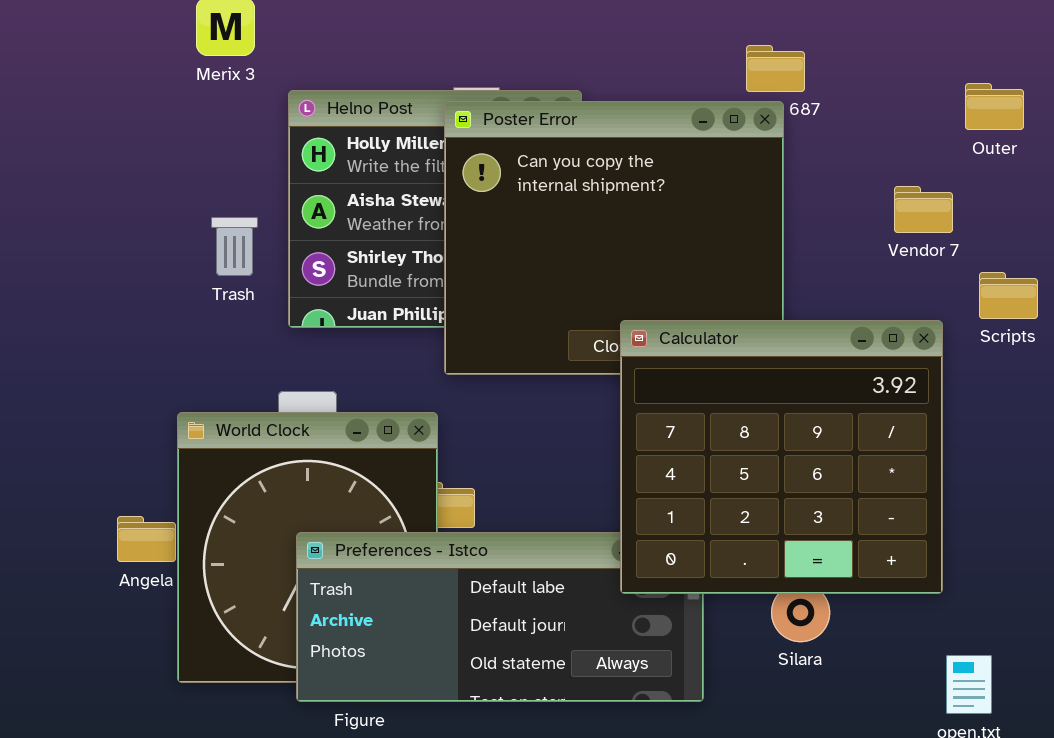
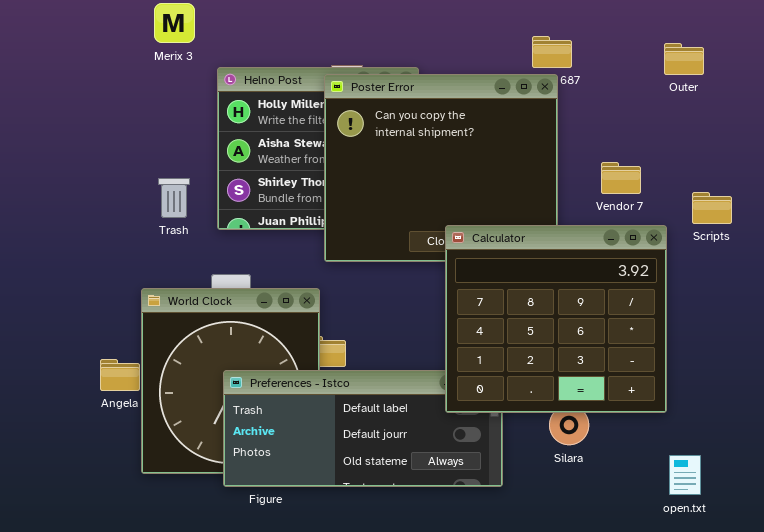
Outer: [965,83,1024,130] -> [664,43,704,75], moved
Vendor 7: [894,186,953,233] -> [601,162,641,194], moved
Trash: [211,217,258,276] -> [158,178,190,218], moved

